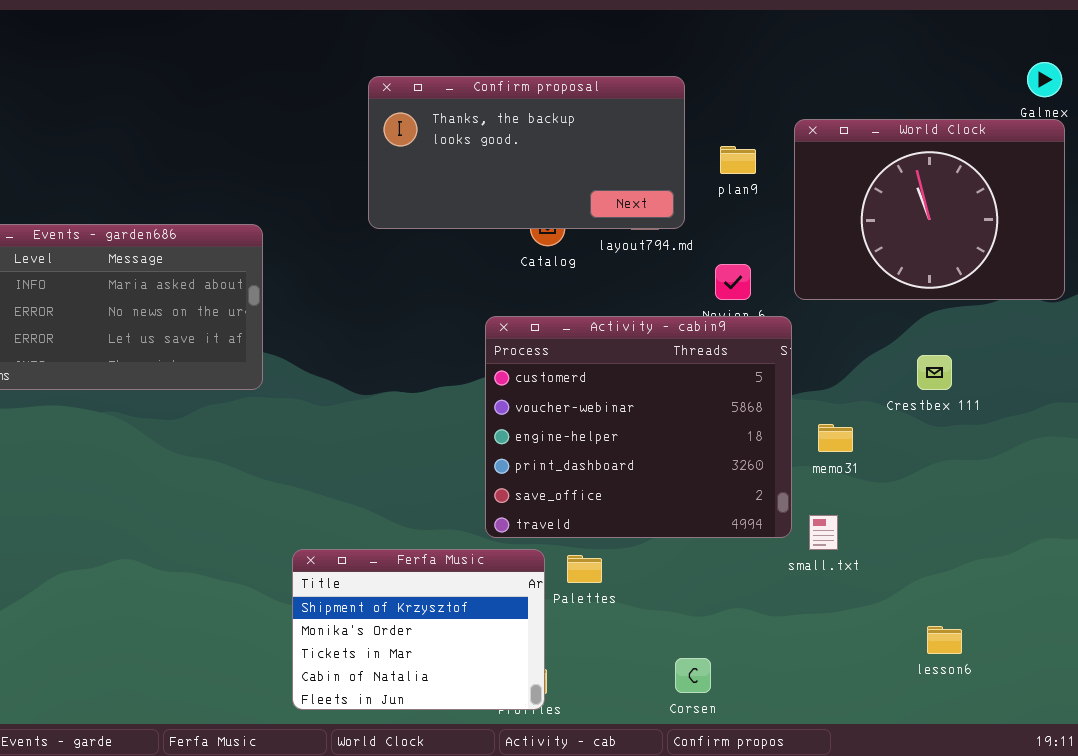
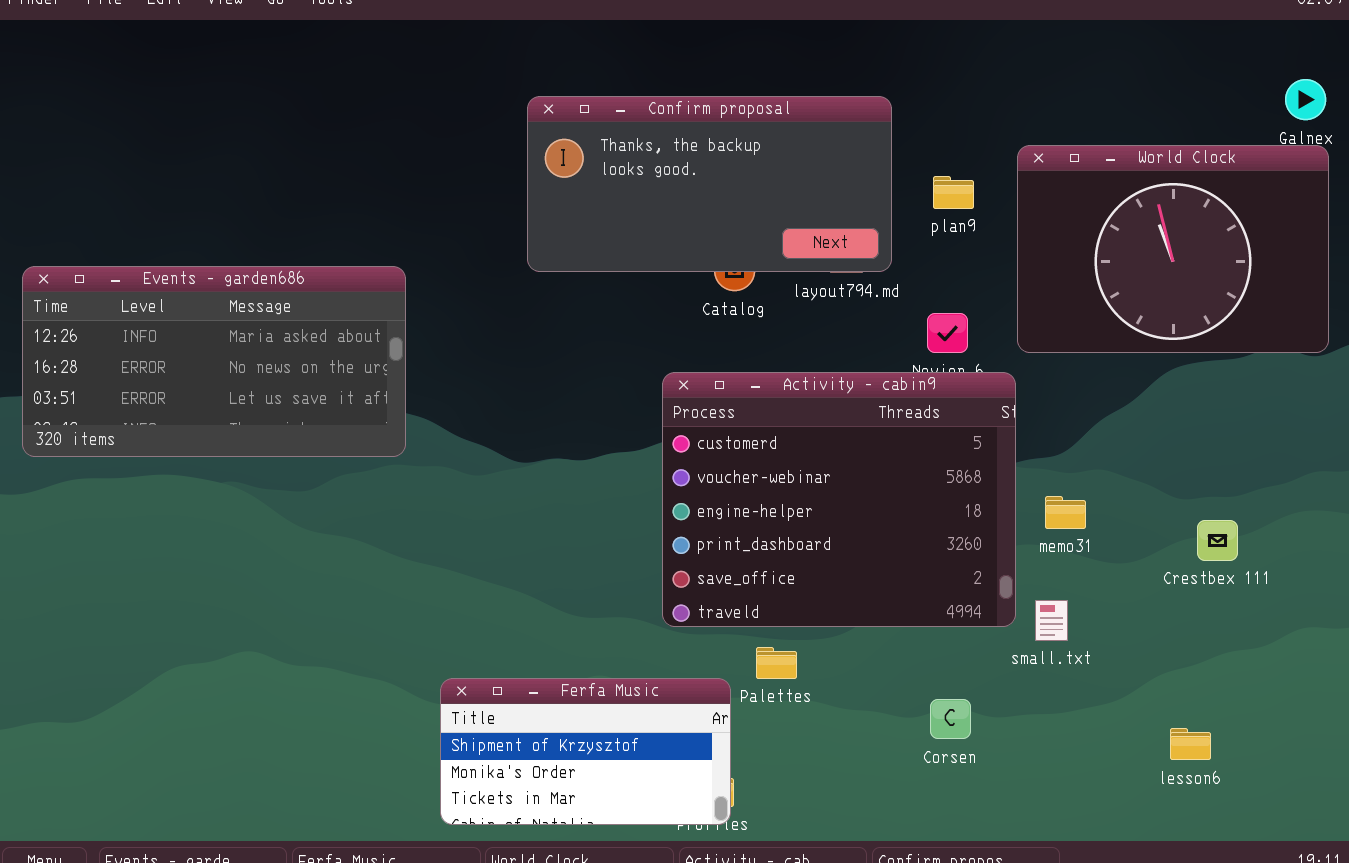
Crestbex 111: [917,355,952,390] -> [1197,520,1238,561], moved
Ferfa Music: [292,549,545,710] -> [440,678,731,825], resized
Corsen: [675,658,711,693] -> [930,699,971,739], moved

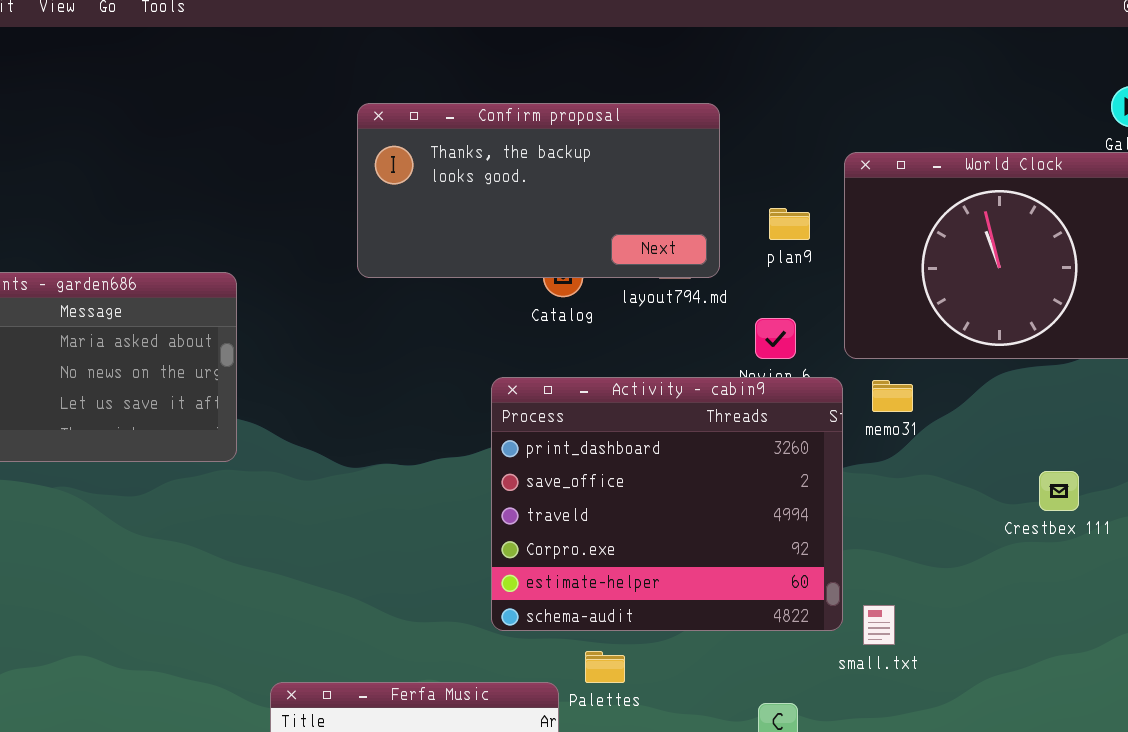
plan9: [933,176,974,209] -> [769,208,810,240], moved
Activity - cabin9: [662,372,1016,627] -> [491,377,843,631], scrolled down 3 rows
memo31: [1045,496,1086,529] -> [872,380,913,412], moved
Crestbex 111: [1197,520,1238,561] -> [1039,471,1079,511], moved

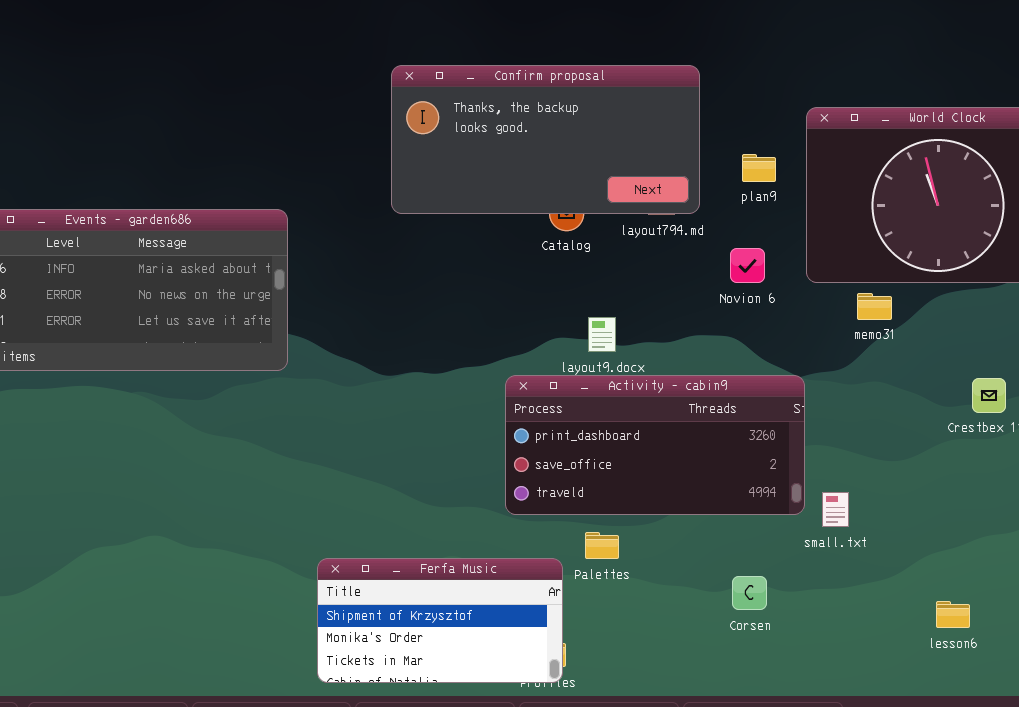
Activity - cabin9: [491,377,843,631] -> [505,375,805,515], resized
memo31: [872,380,913,412] -> [857,293,892,320], moved

